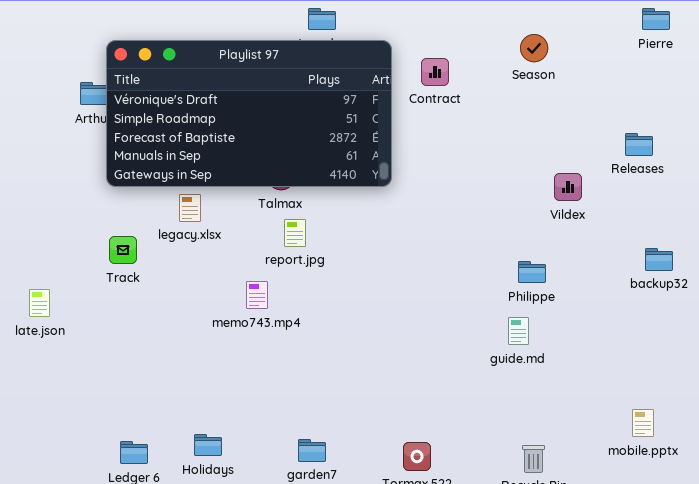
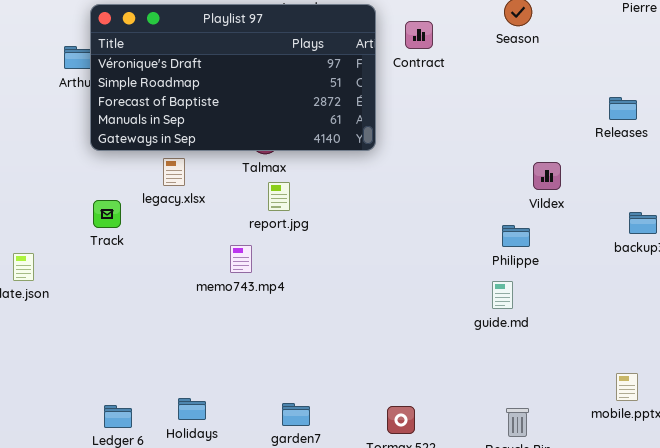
Vildex: [554,173,582,201] -> [533,162,561,190], moved

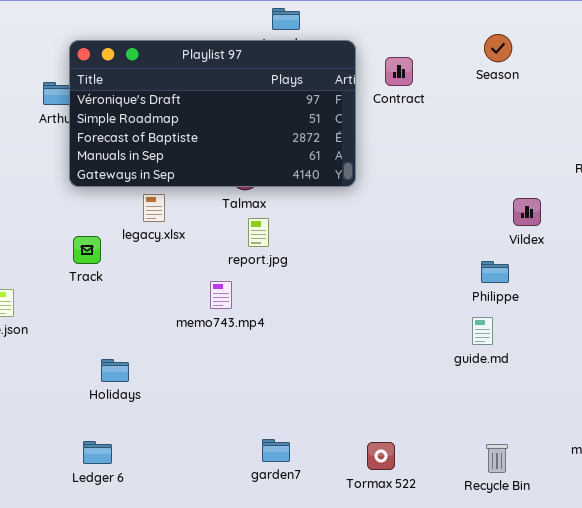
Holidays: [178,398,206,420] -> [101,359,129,382], moved

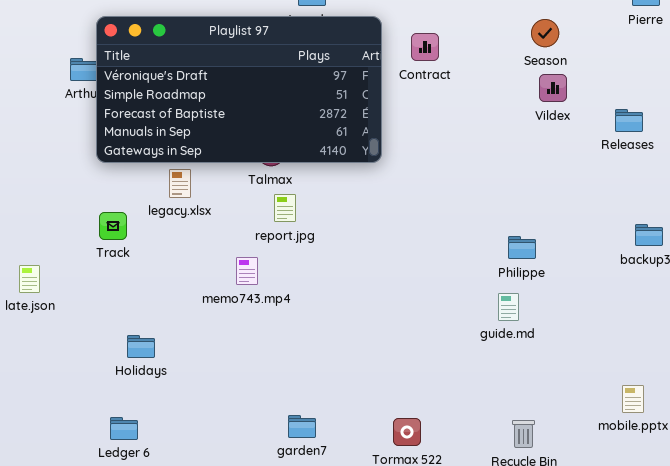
Season: [484,34,512,62] -> [531,19,559,47], moved
Vildex: [513,198,541,226] -> [539,74,567,102], moved

